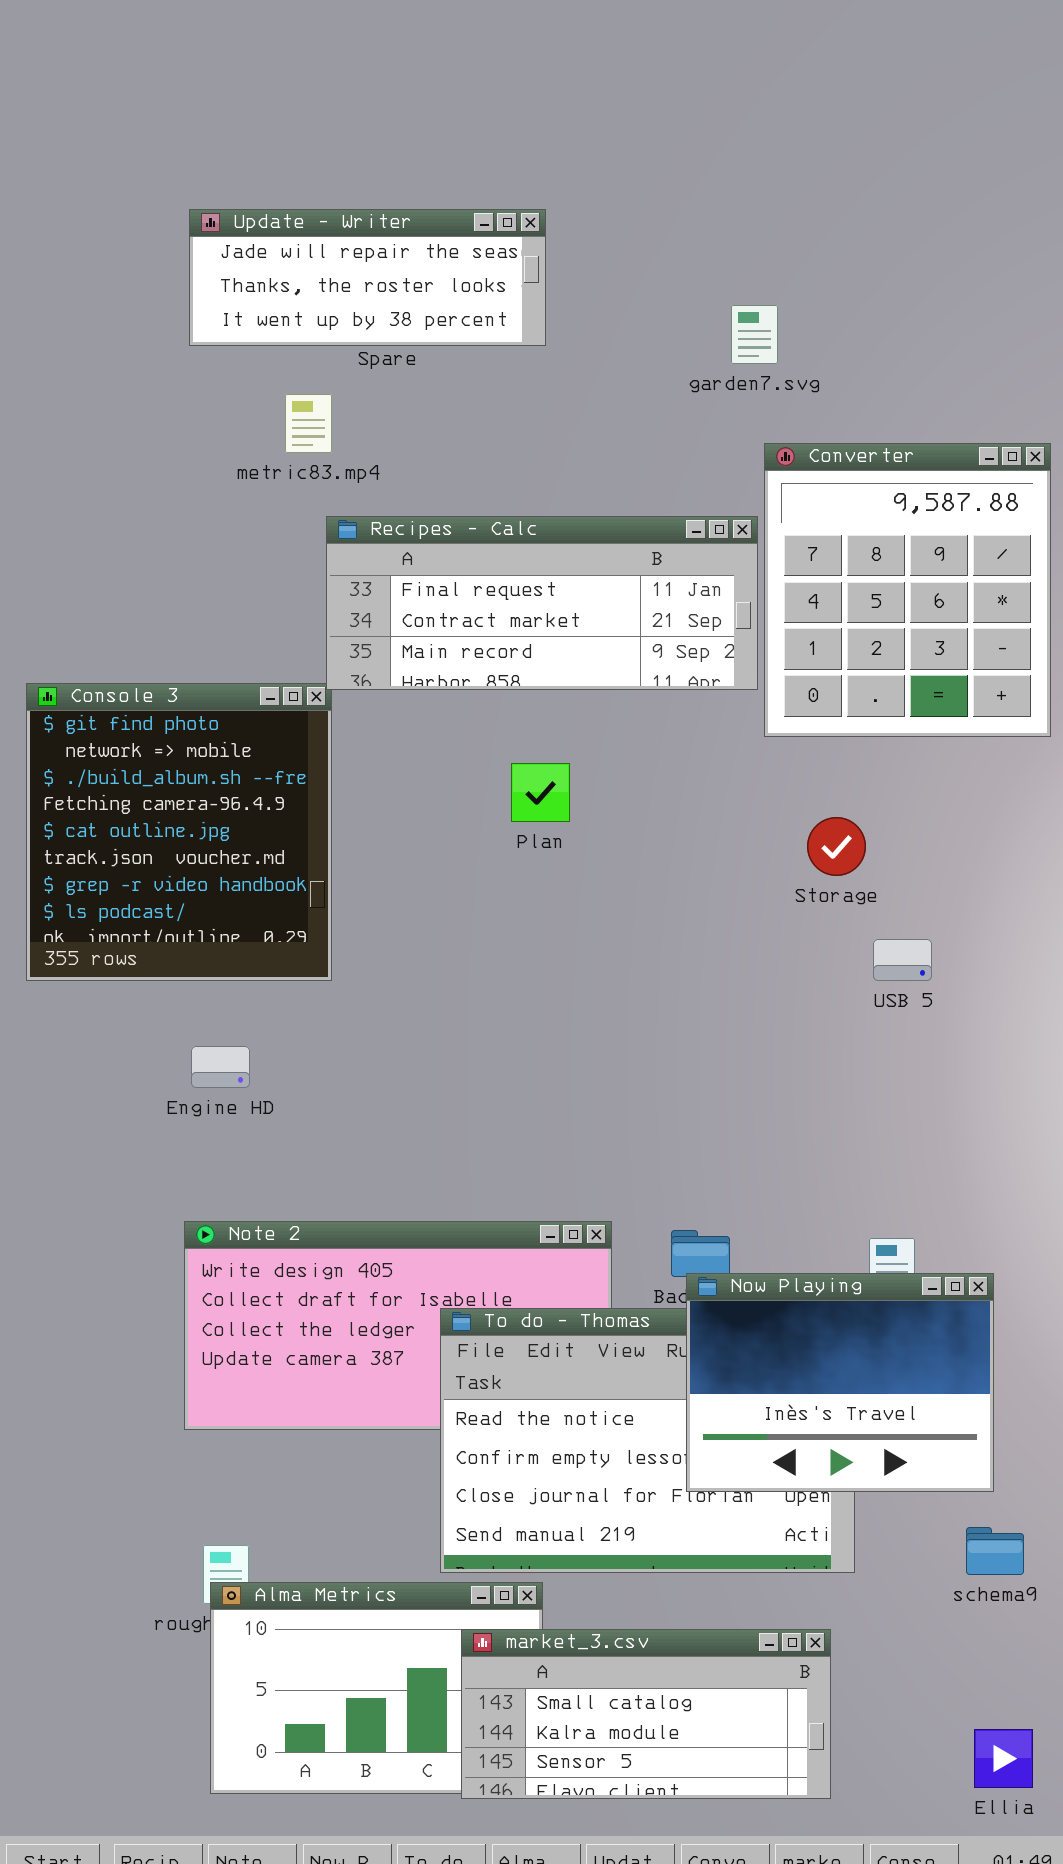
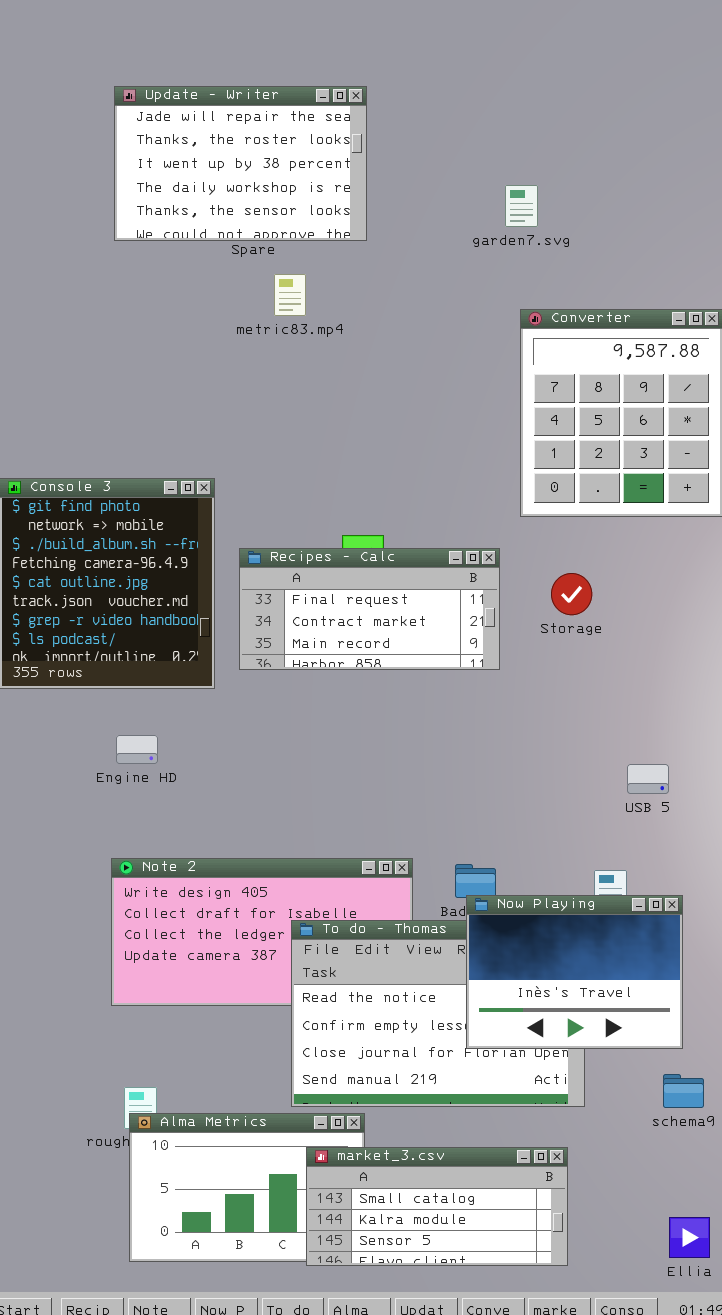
Update - Writer: [189,209,546,346] -> [114,86,367,241], resized
garden7.svg: [731,305,778,364] -> [505,185,538,227], moved
metric83.mp4: [285,394,332,453] -> [274,274,306,316], moved
Recipes - Calc: [326,516,758,690] -> [239,548,500,670], moved, resized
USB 5: [873,939,932,981] -> [627,764,669,794], moved

